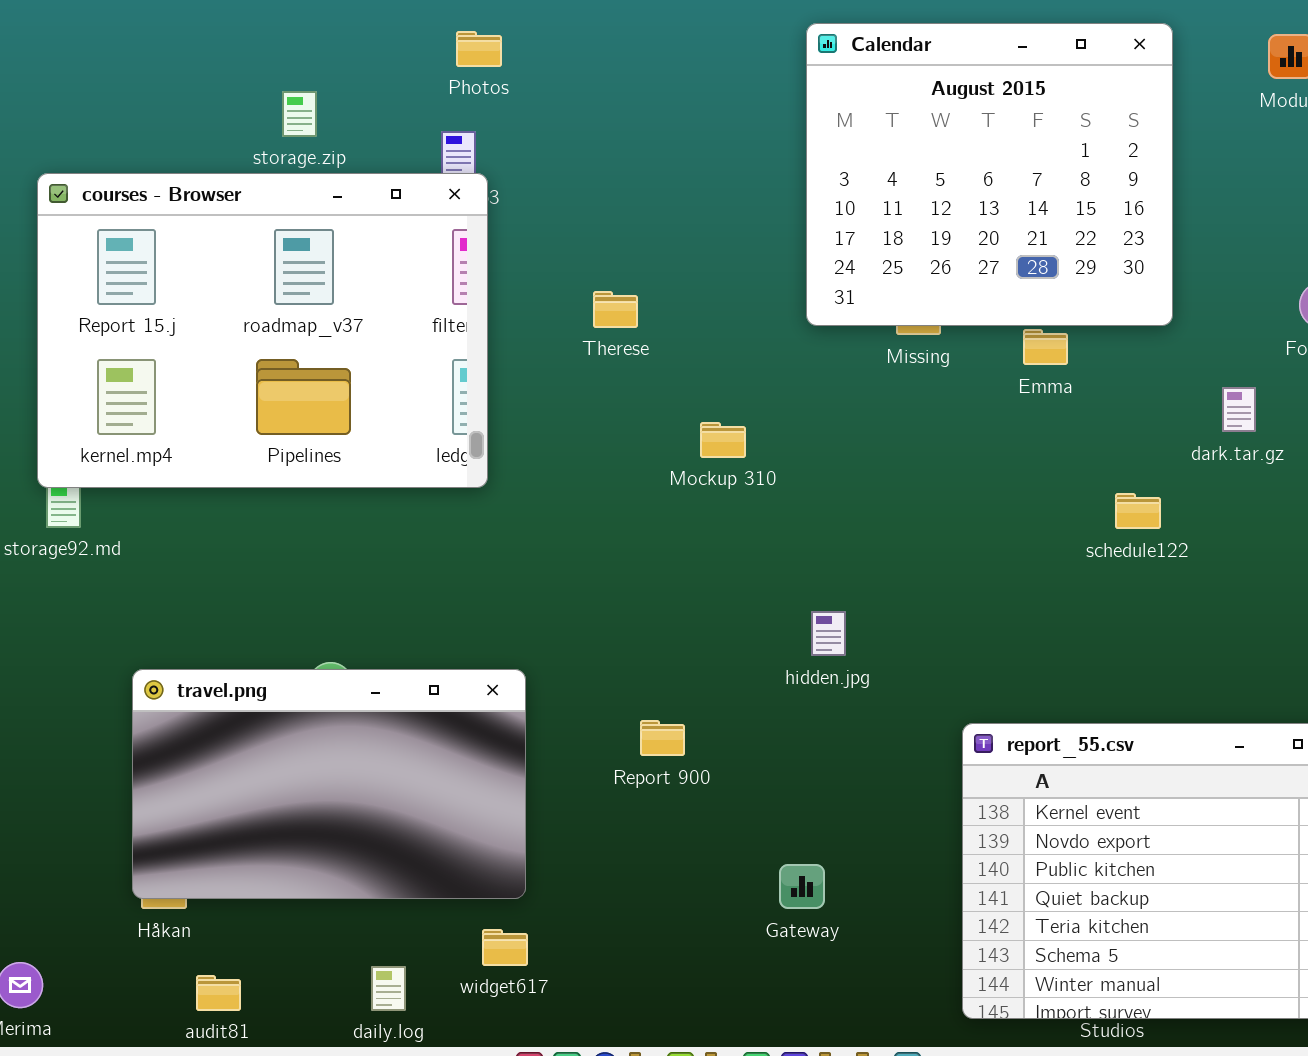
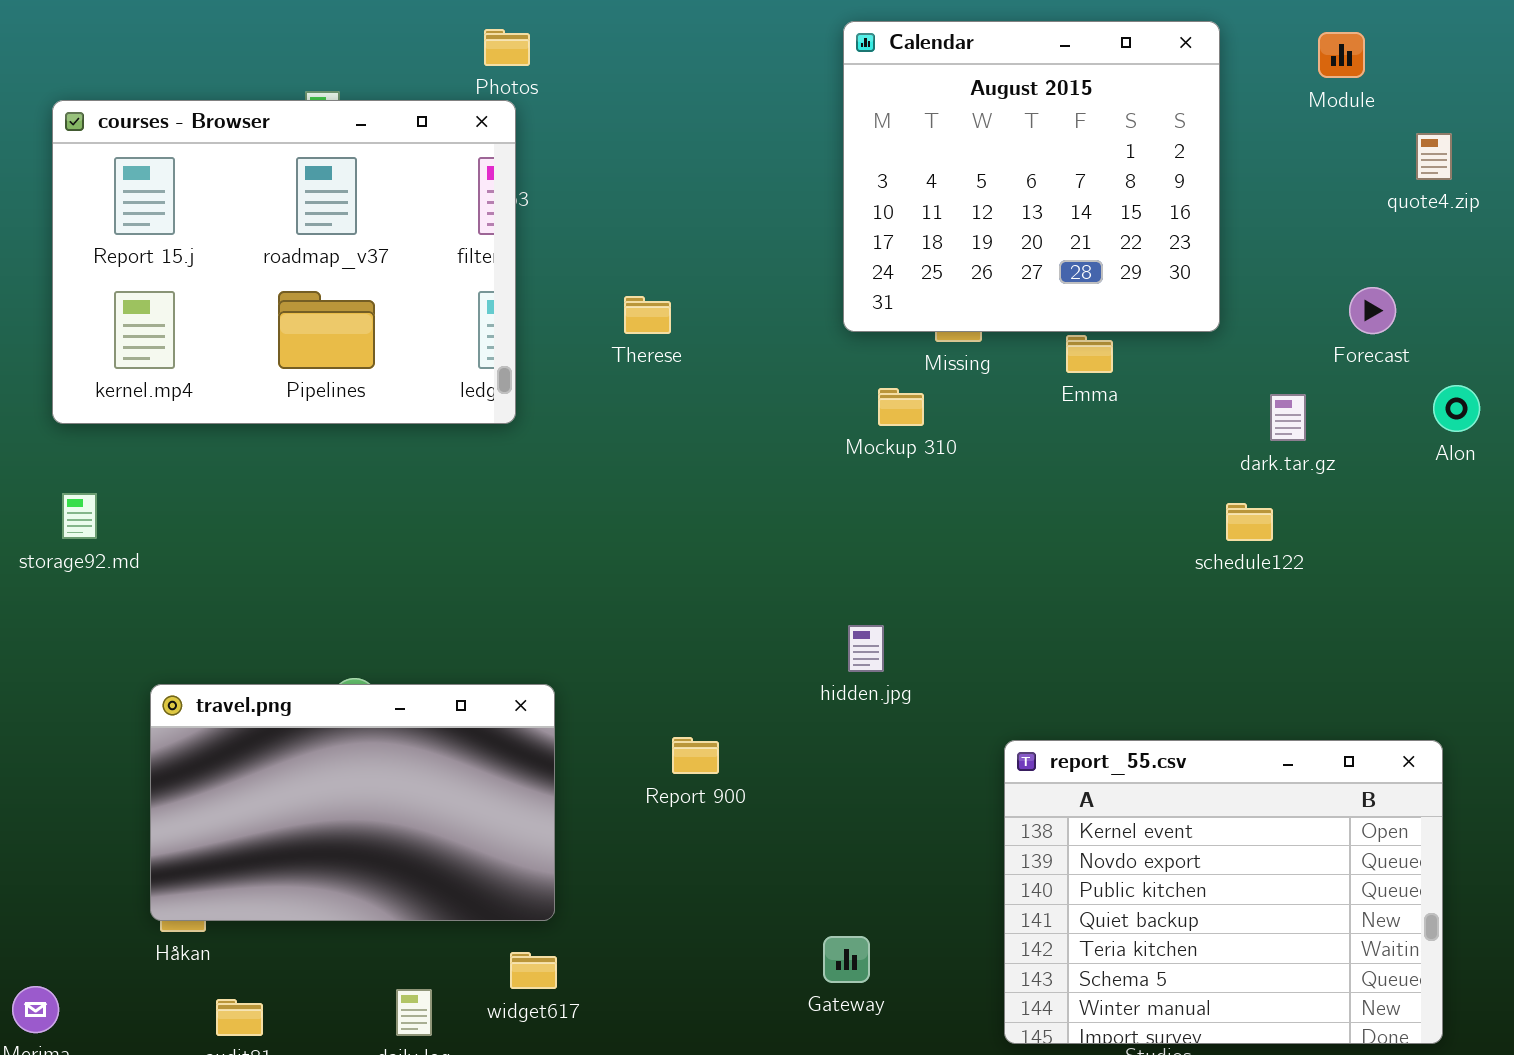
courses - Browser: [37,173,488,488] -> [52,100,516,424], moved
Mockup 310: [700,422,746,458] -> [878,388,924,426], moved
schedule122: [1115,493,1161,529] -> [1226,503,1273,541], moved
Gateway: [779,864,825,909] -> [823,936,870,983], moved

